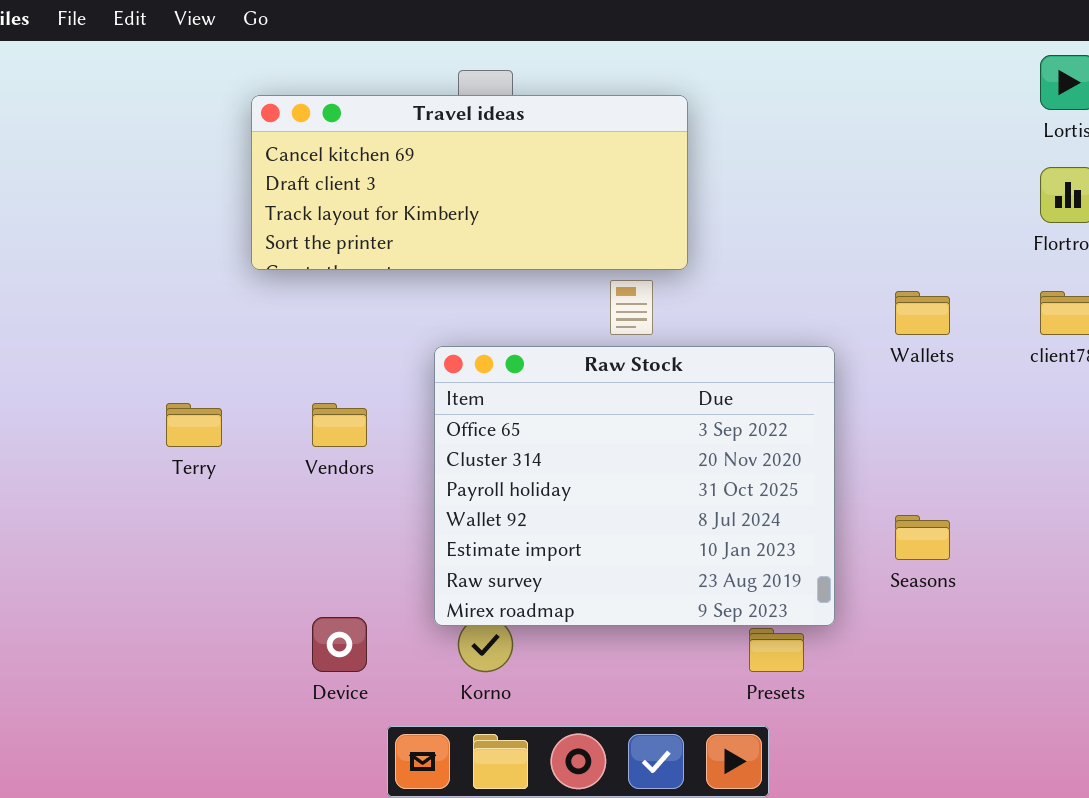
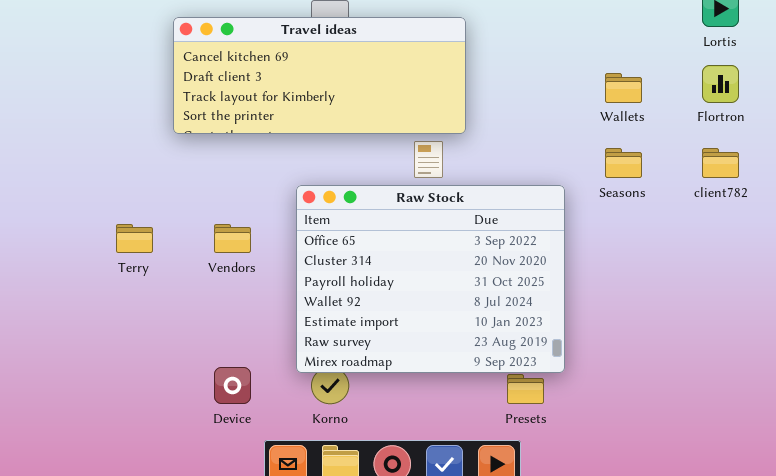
Wallets: [895,291,950,335] -> [605,73,642,103], moved
Seasons: [895,515,950,560] -> [605,148,642,178], moved

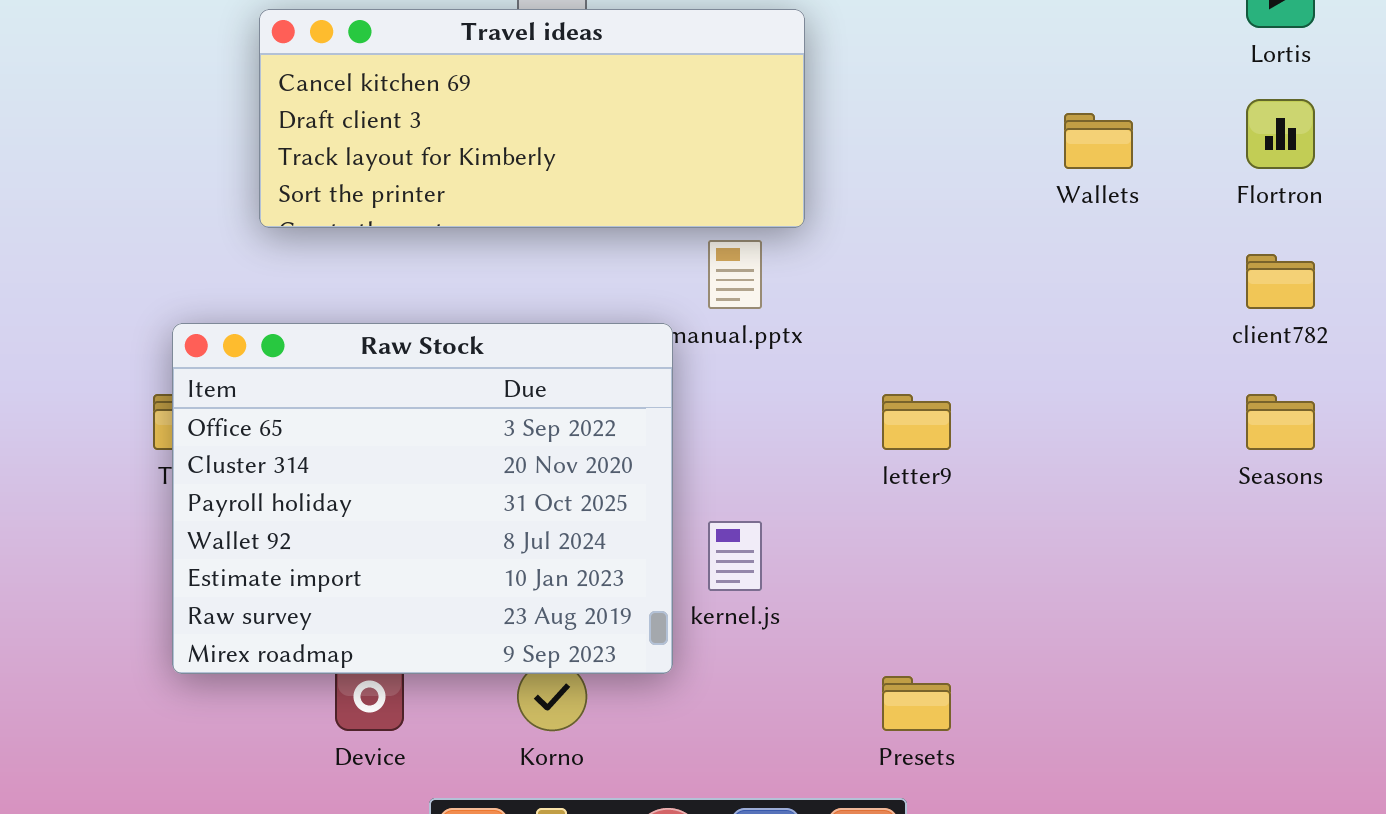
Seasons: [605,148,642,178] -> [1246,394,1315,450], moved
Raw Stock: [296,185,565,373] -> [172,323,673,674], moved

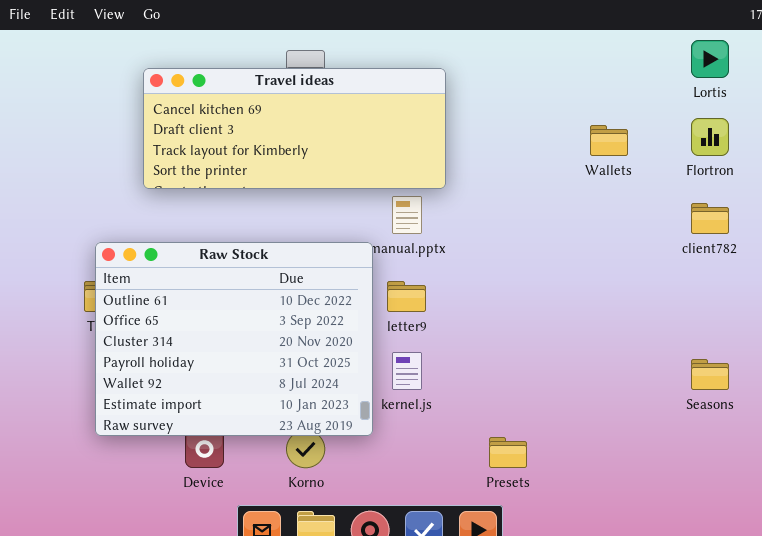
Raw Stock: [172,323,673,674] -> [95,242,373,436], scrolled up 1 row
letter9: [882,394,951,450] -> [387,281,426,312], moved
Seasons: [1246,394,1315,450] -> [691,359,729,390], moved

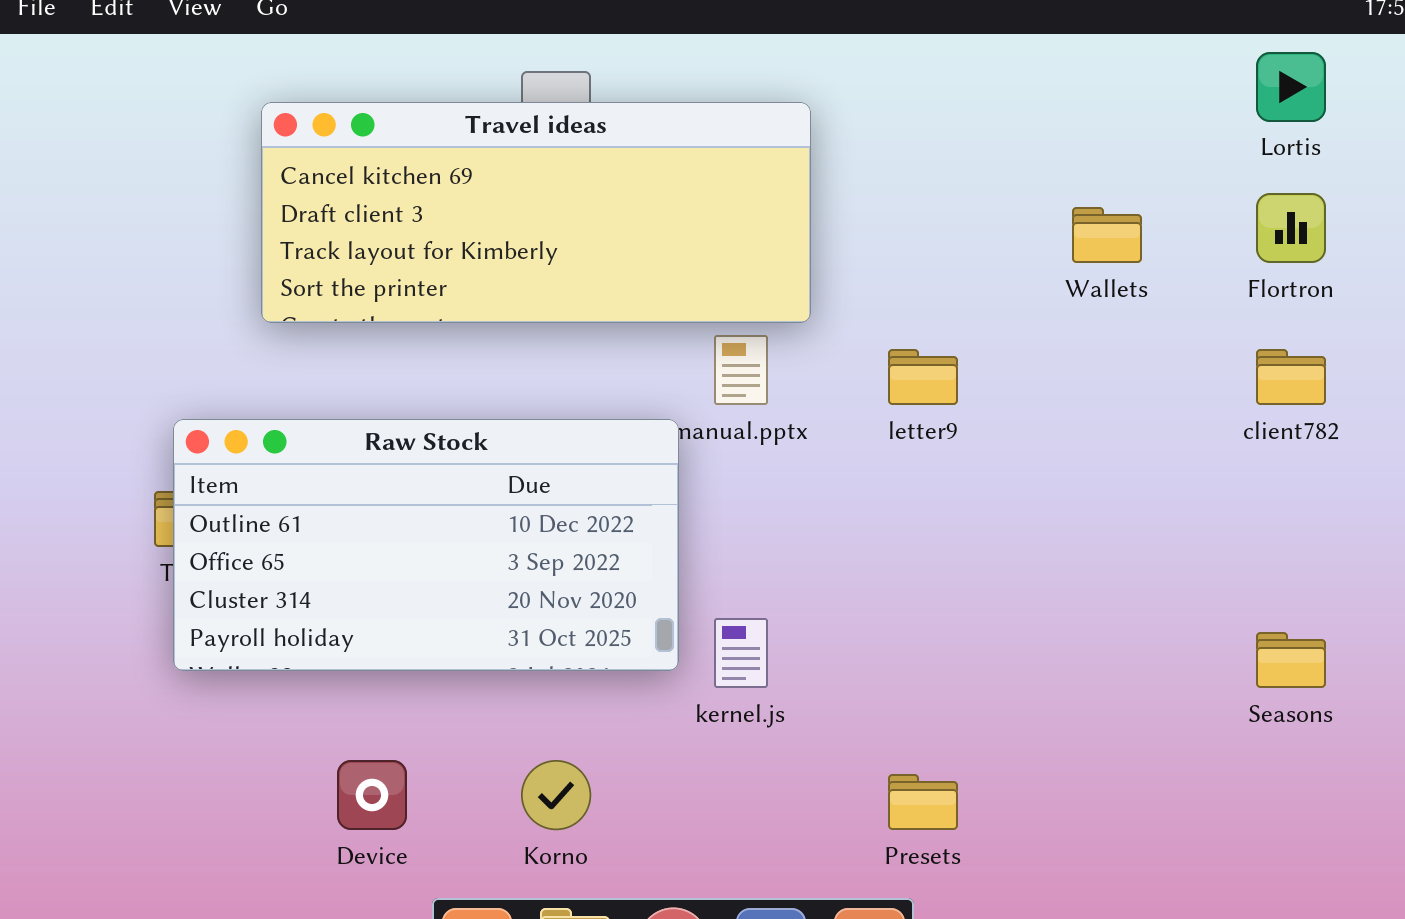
Raw Stock: [95,242,373,436] -> [173,419,679,671], resized
letter9: [387,281,426,312] -> [888,349,958,405], moved

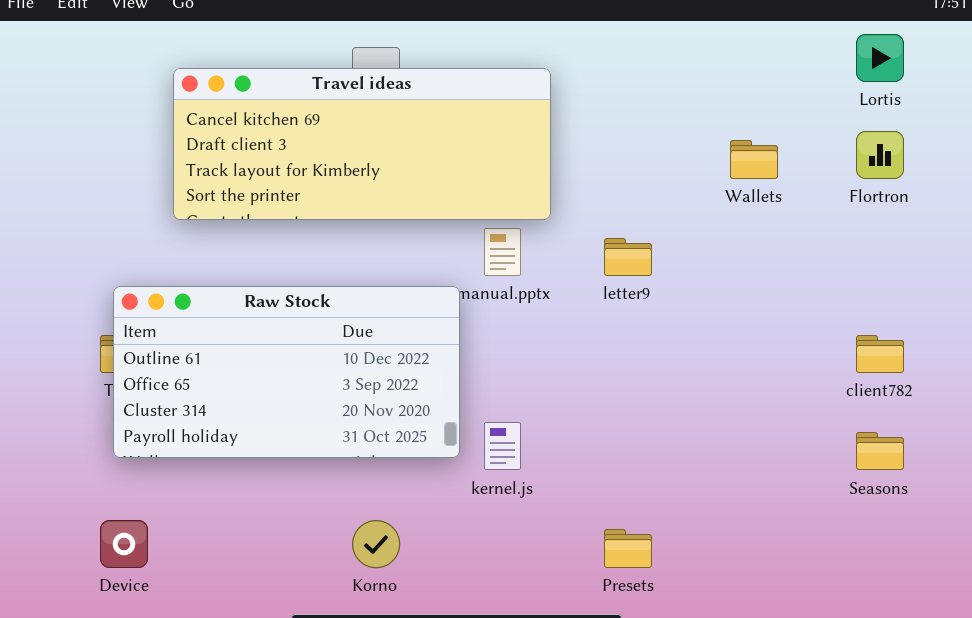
client782: [1256,349,1326,405] -> [856,335,904,373], moved
Device: [337,760,407,830] -> [100,520,148,568], moved

